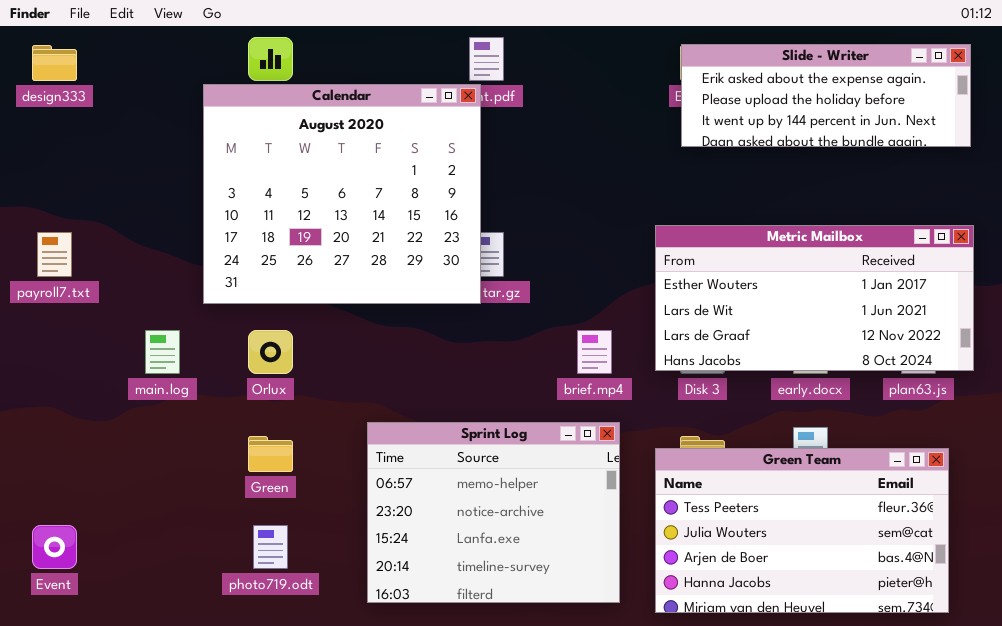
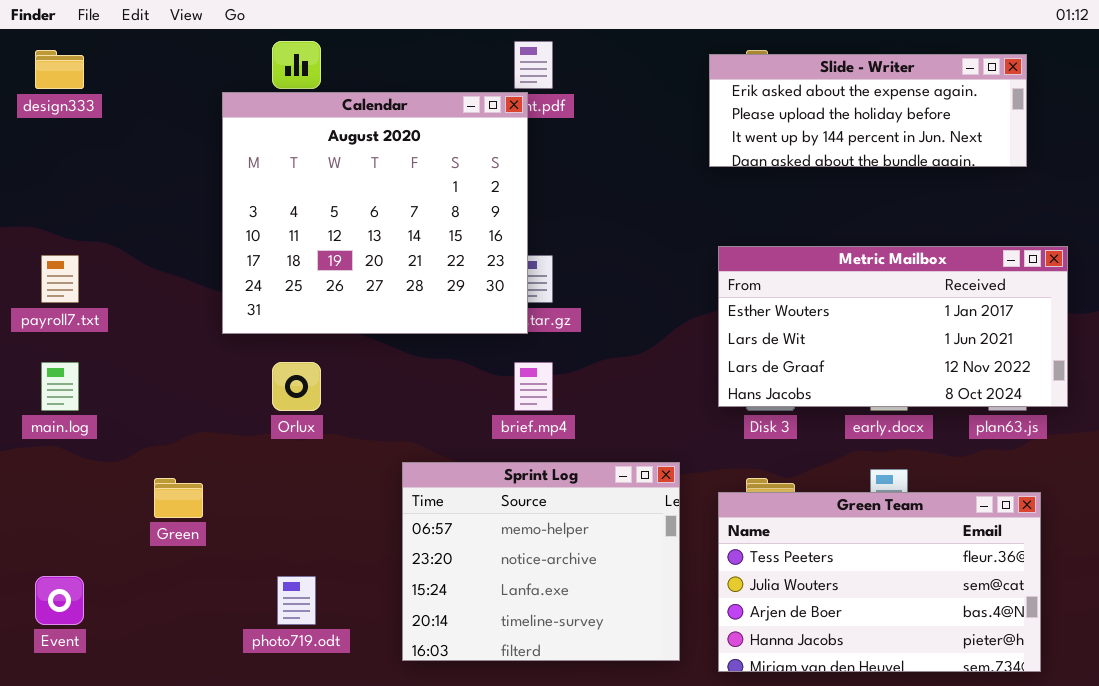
Slide - Writer: [681,44,971,147] -> [709,54,1027,167], moved
main.log: [145,330,180,374] -> [41,362,79,411], moved
brief.mp4: [577,330,612,374] -> [514,362,553,411], moved
Green: [248,436,293,472] -> [154,478,203,518], moved

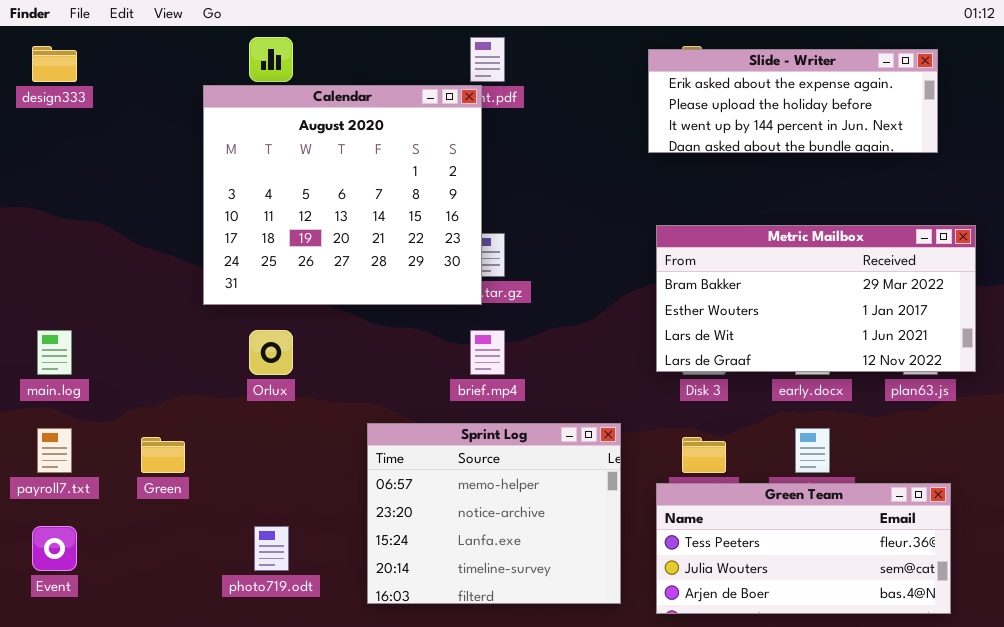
Metric Mailbox: [718,246,1068,407] -> [656,225,976,372], scrolled up 1 row
payroll7.txt: [41,255,79,303] -> [37,428,72,473], moved
Green Team: [718,492,1041,672] -> [656,483,951,614], resized

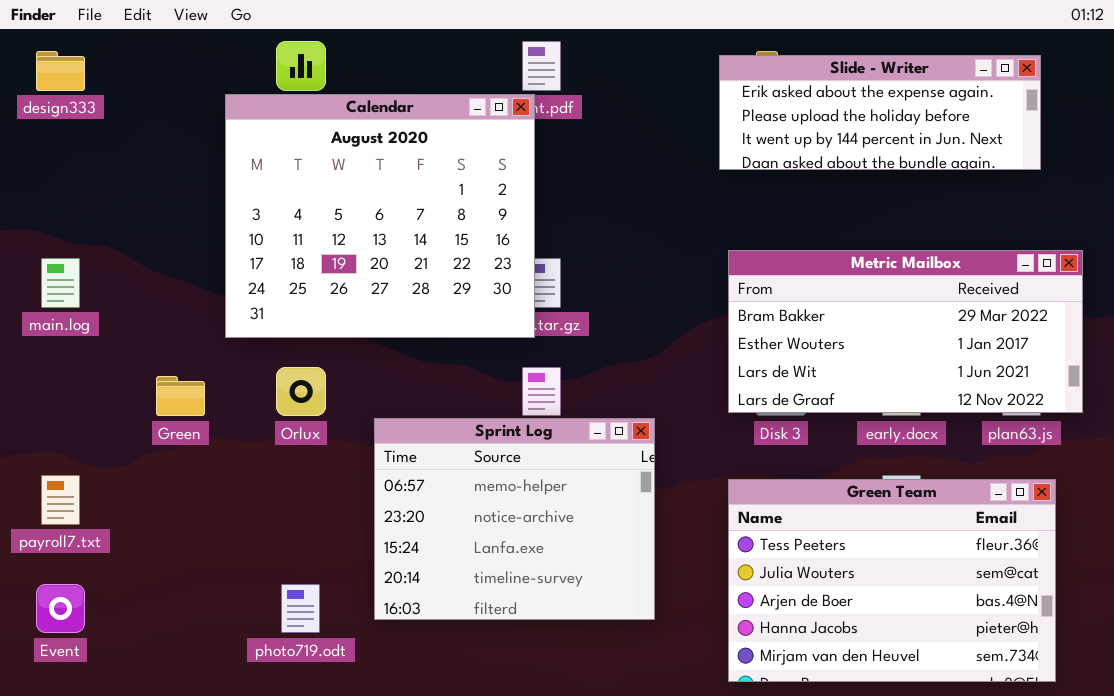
main.log: [37,330,72,375] -> [41,258,80,308], moved
Sprint Log: [367,423,621,604] -> [374,418,655,620], moved
Green: [141,437,185,473] -> [156,376,205,416], moved
Green Team: [656,483,951,614] -> [728,479,1056,682], resized

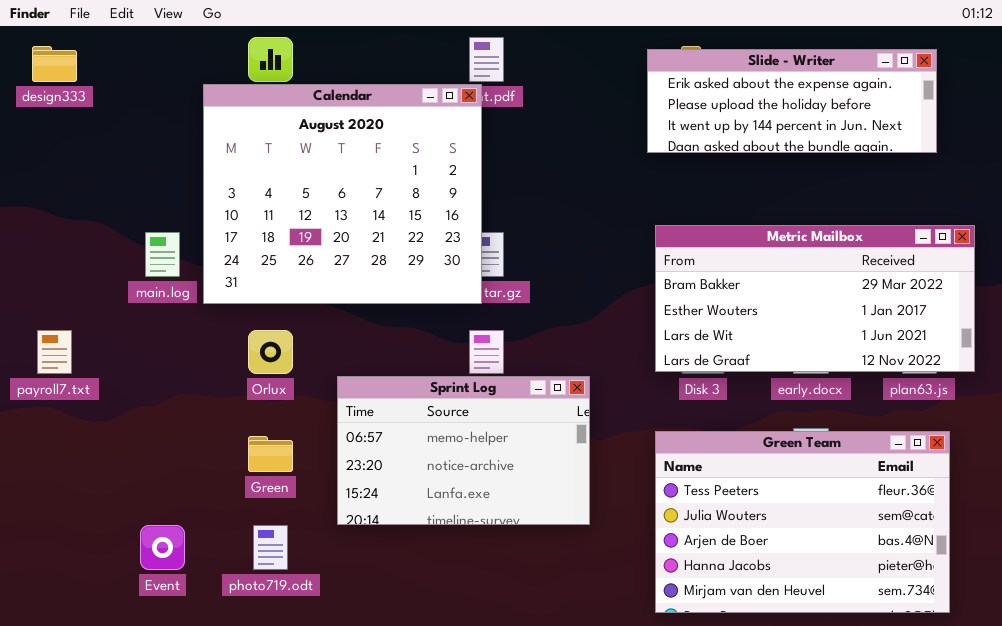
main.log: [41,258,80,308] -> [145,232,180,277], moved
Green: [156,376,205,416] -> [248,436,293,472], moved
Sprint Log: [374,418,655,620] -> [337,376,590,525], resized
payroll7.txt: [41,475,80,525] -> [37,330,72,374], moved
Event: [36,584,85,633] -> [140,525,185,570], moved

